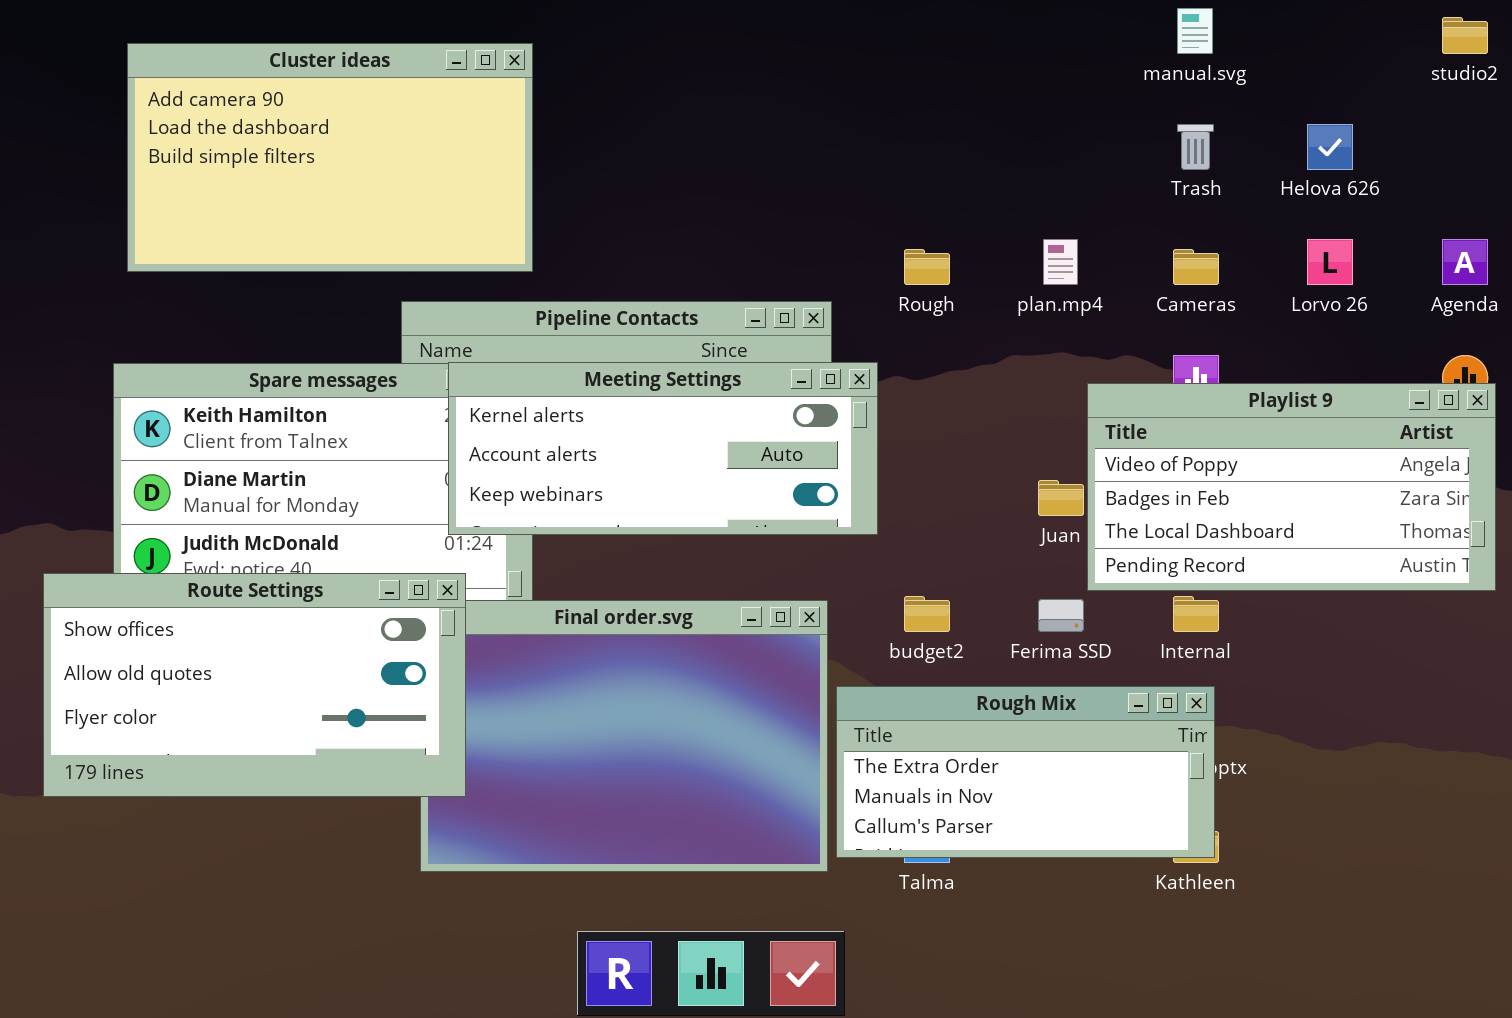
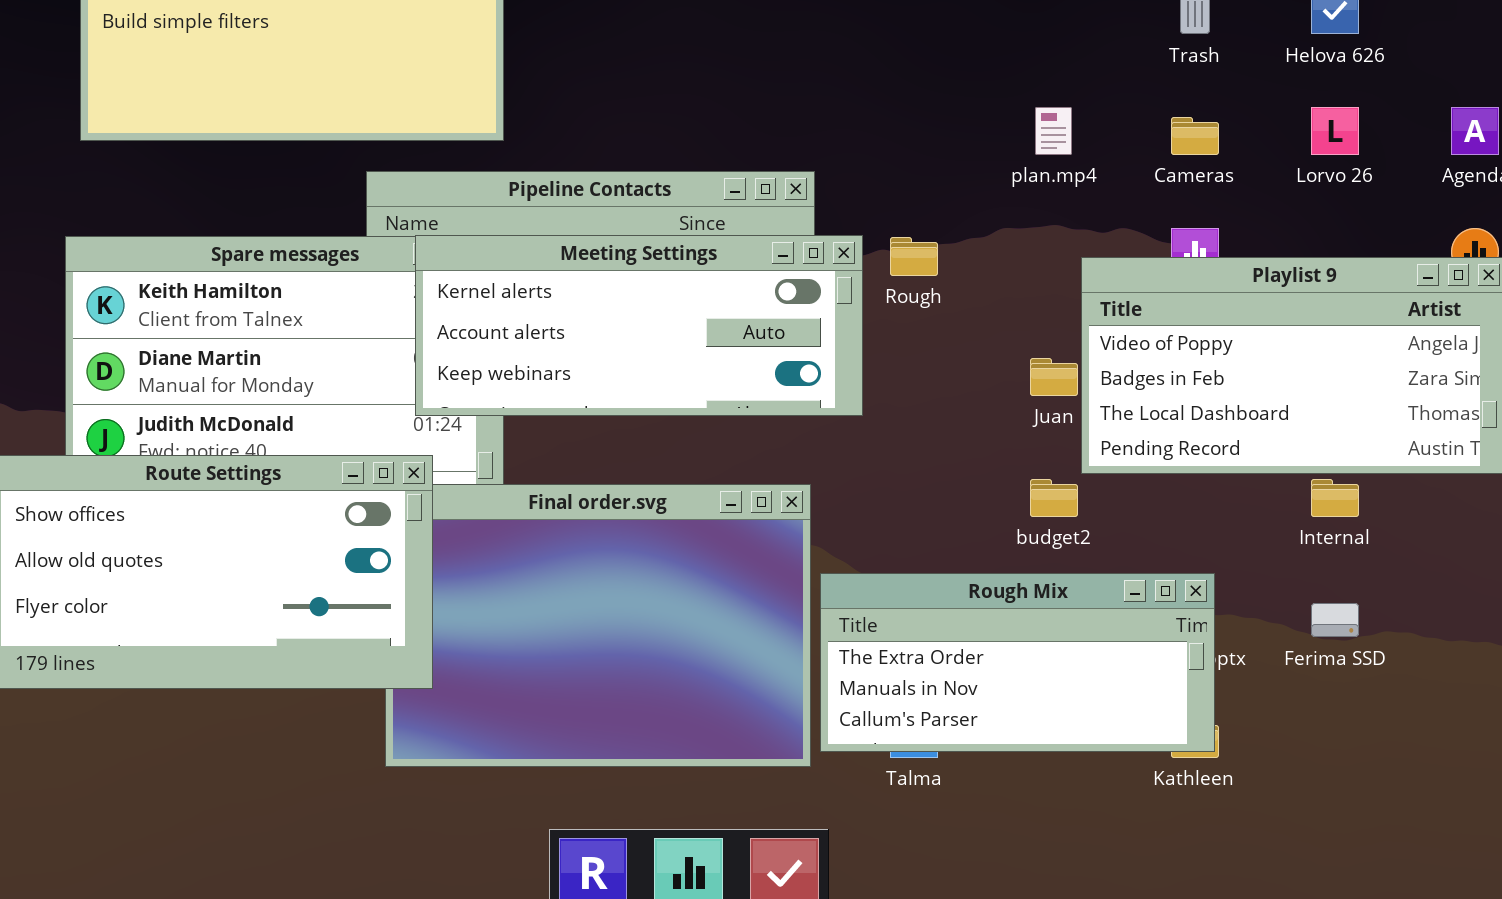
Rough: [904,249,950,285] -> [890,237,938,276], moved
budget2: [904,596,950,632] -> [1030,479,1078,517], moved
Internal: [1173,596,1219,632] -> [1311,479,1359,517], moved
Ferima SSD: [1038,599,1084,632] -> [1311,603,1359,637], moved

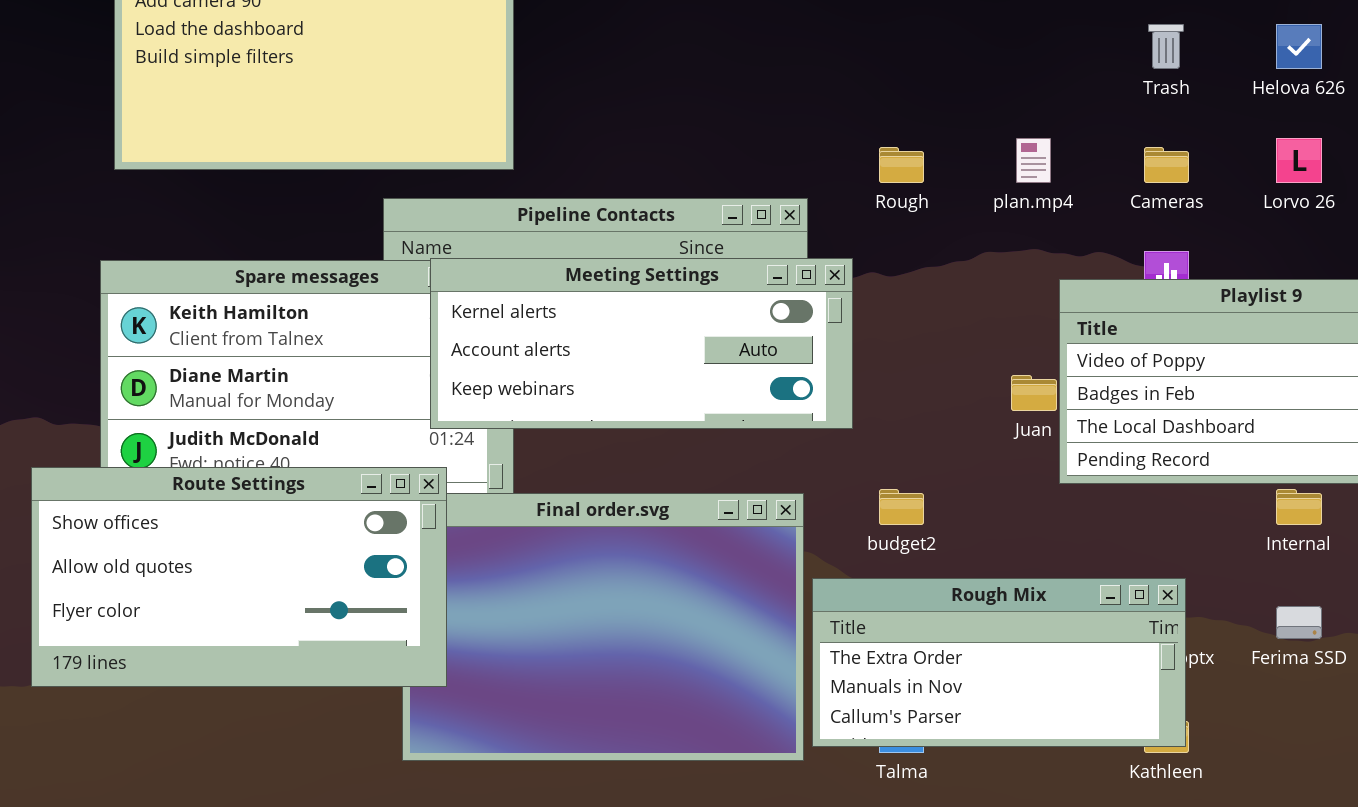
Rough: [890,237,938,276] -> [879,147,924,183], moved
budget2: [1030,479,1078,517] -> [879,489,924,525], moved

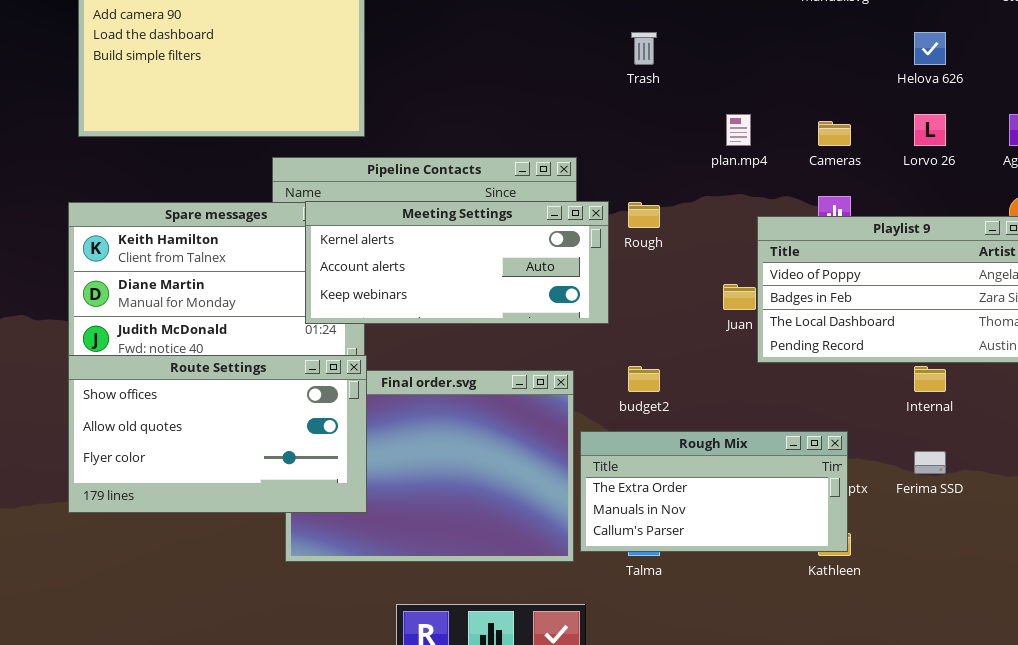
Trash: [1148,24,1184,69] -> [631,32,657,65], moved
Rough: [879,147,924,183] -> [628,202,660,228], moved
Route Settings: [31,467,447,687] -> [68,355,367,513], moved

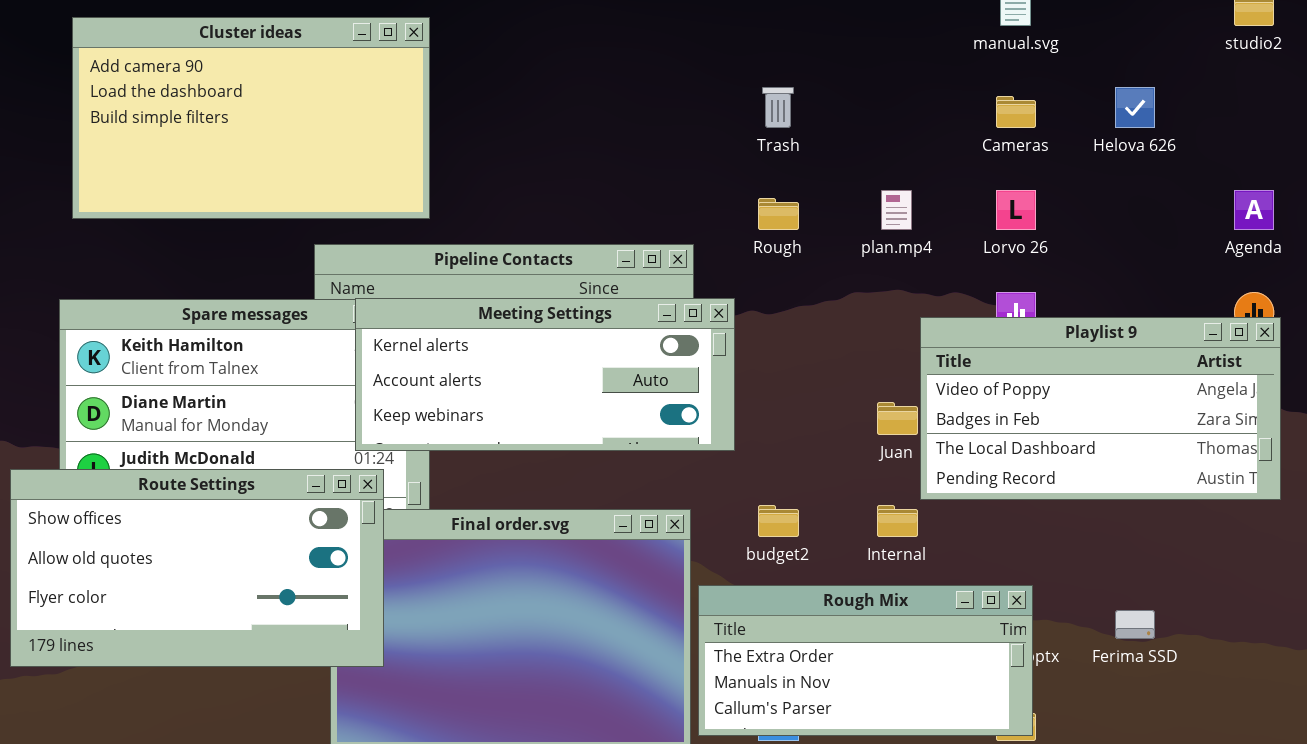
Lorvo 26: [914,114,946,146] -> [996,190,1036,230], moved
Cameras: [818,121,851,146] -> [996,96,1036,128], moved
Rough: [628,202,660,228] -> [758,198,799,230], moved
Route Settings: [68,355,367,513] -> [10,469,384,667], moved
Internal: [914,366,946,392] -> [877,505,918,537], moved

